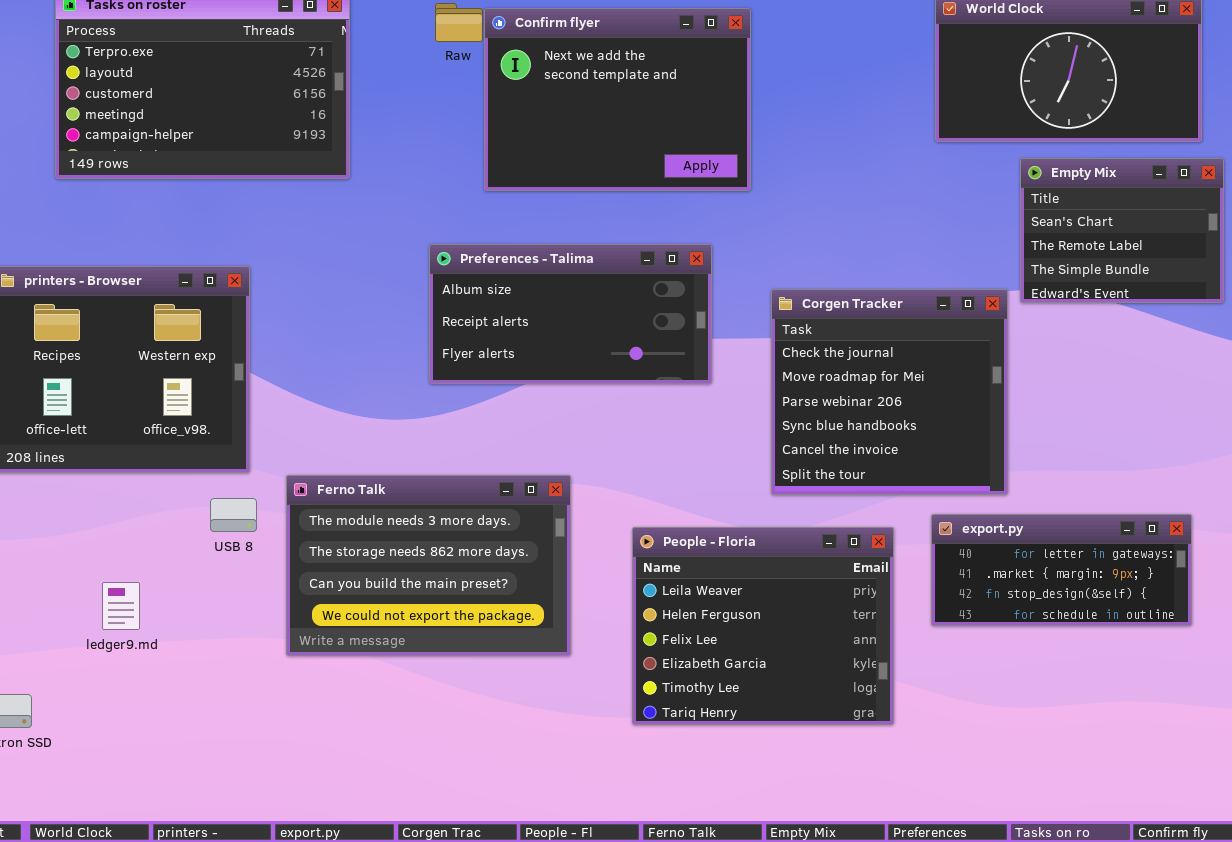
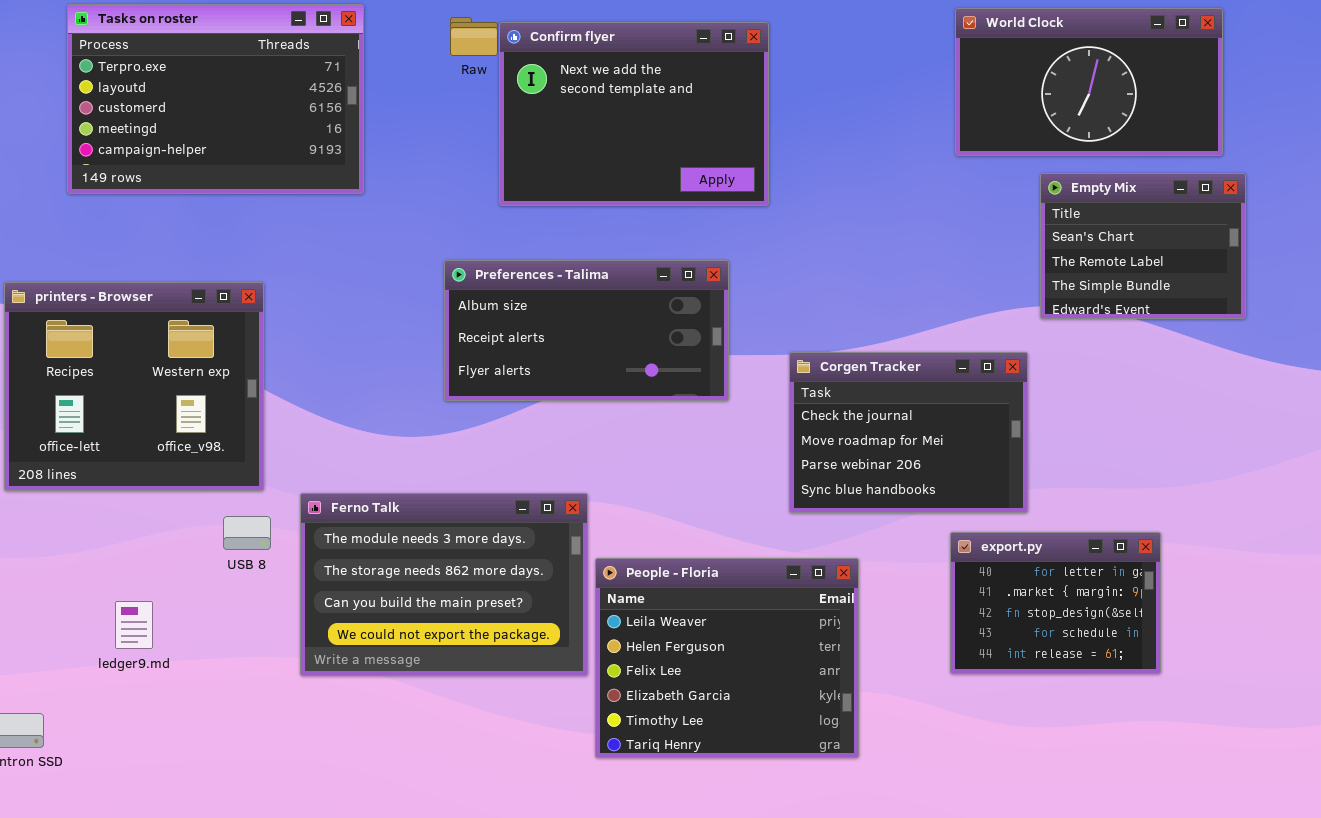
Corgen Tracker: [771,289,1008,495] -> [789,352,1028,513], resized
export.py: [931,514,1192,626] -> [950,532,1161,674], resized
People - Floria: [632,527,894,725] -> [595,558,859,758], moved

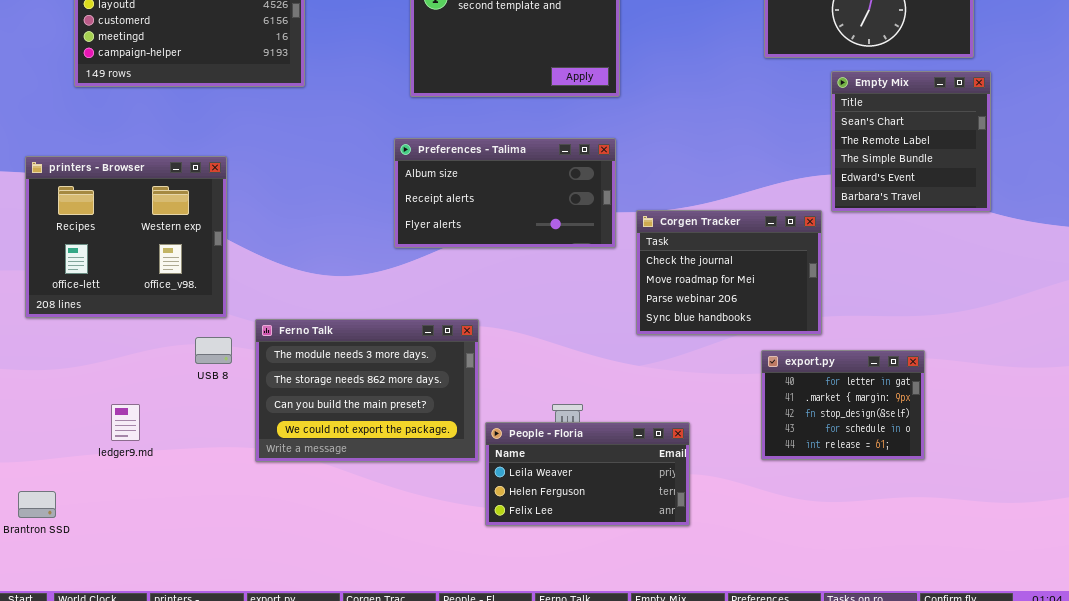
Empty Mix: [1040,173,1246,319] -> [831,71,991,212], resized
Preferences - Talima: [444,260,729,401] -> [394,138,616,248], moved
People - Floria: [595,558,859,758] -> [485,422,690,526], resized

